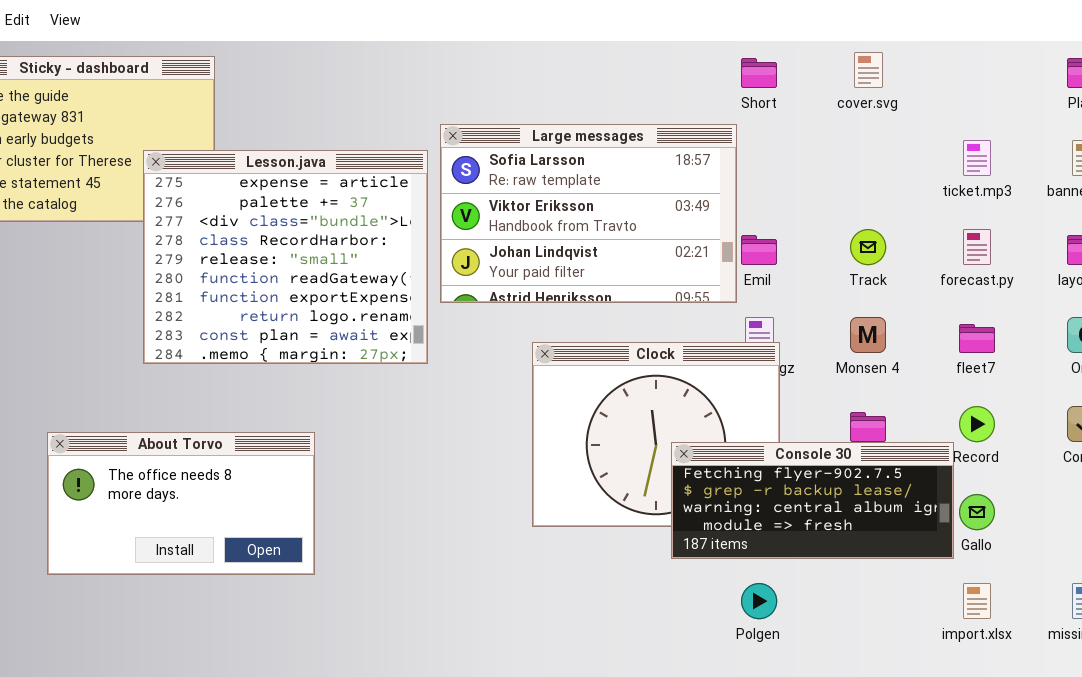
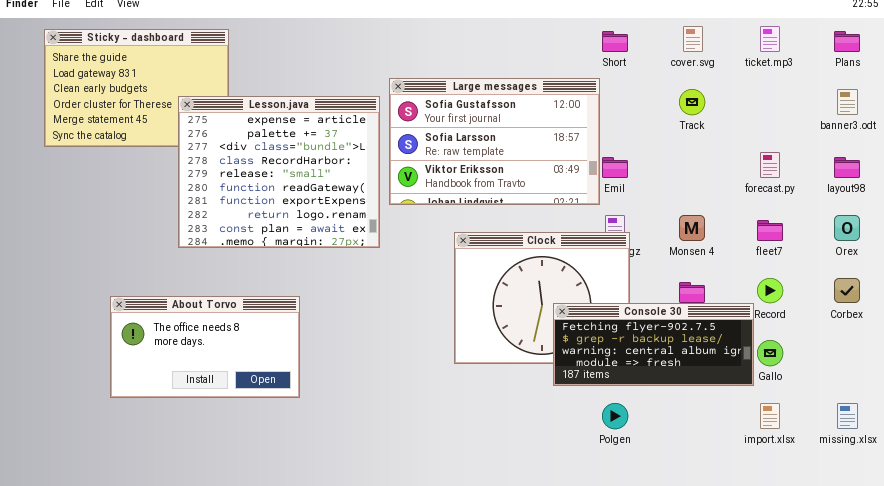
Large messages: [440,124,737,303] -> [389,78,600,205], scrolled up 1 row
ticket.mp3: [963,140,991,176] -> [760,26,780,52], moved
Track: [850,229,886,265] -> [679,89,705,115], moved

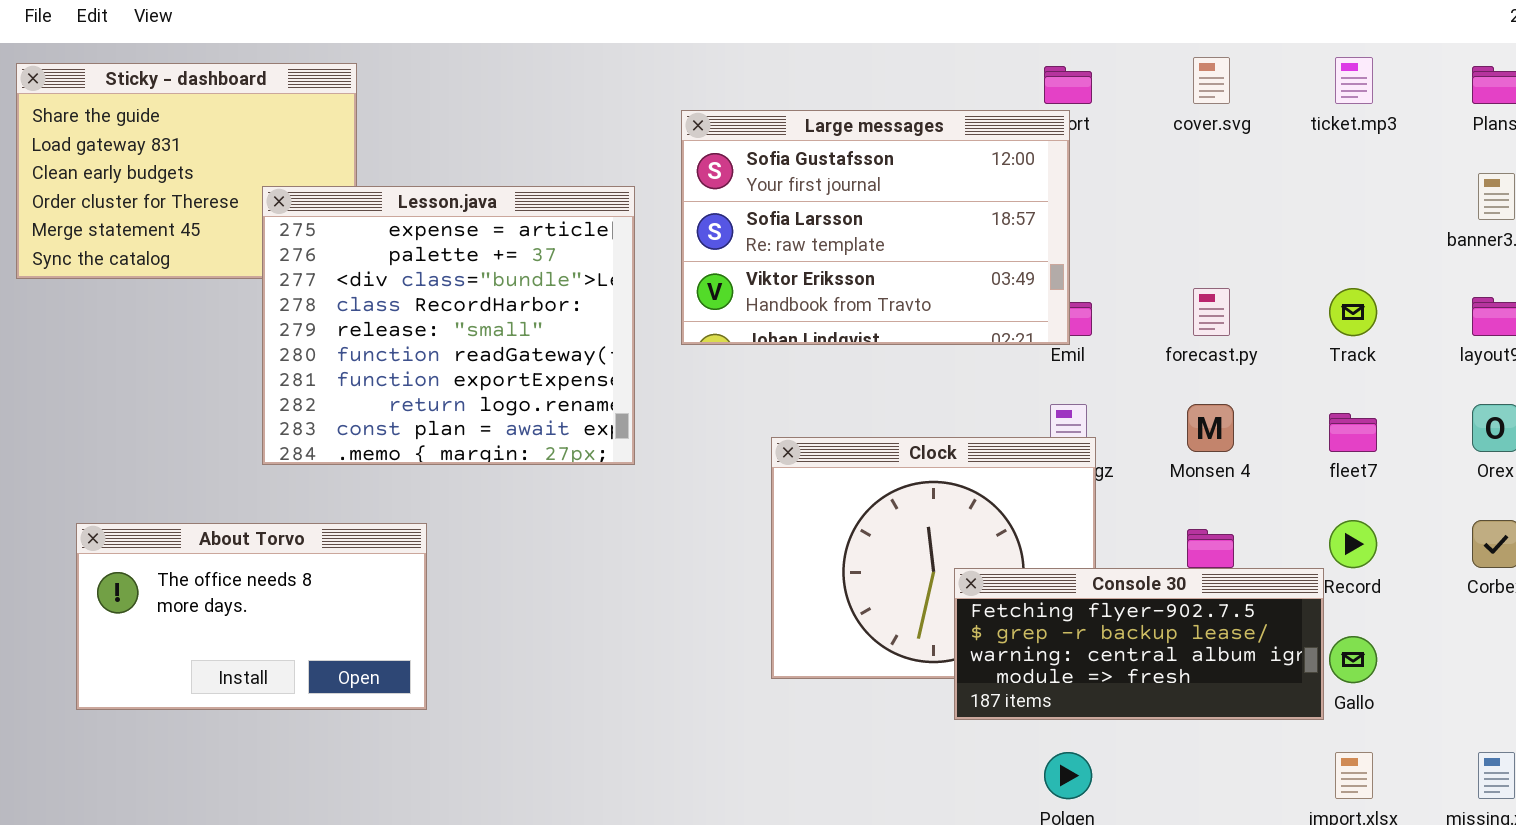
Large messages: [389,78,600,205] -> [681,110,1070,345], moved
Track: [679,89,705,115] -> [1329,288,1377,336], moved
forecast.py: [760,152,780,178] -> [1193,288,1230,336], moved
About Torvo: [110,296,300,398] -> [76,523,427,710], moved

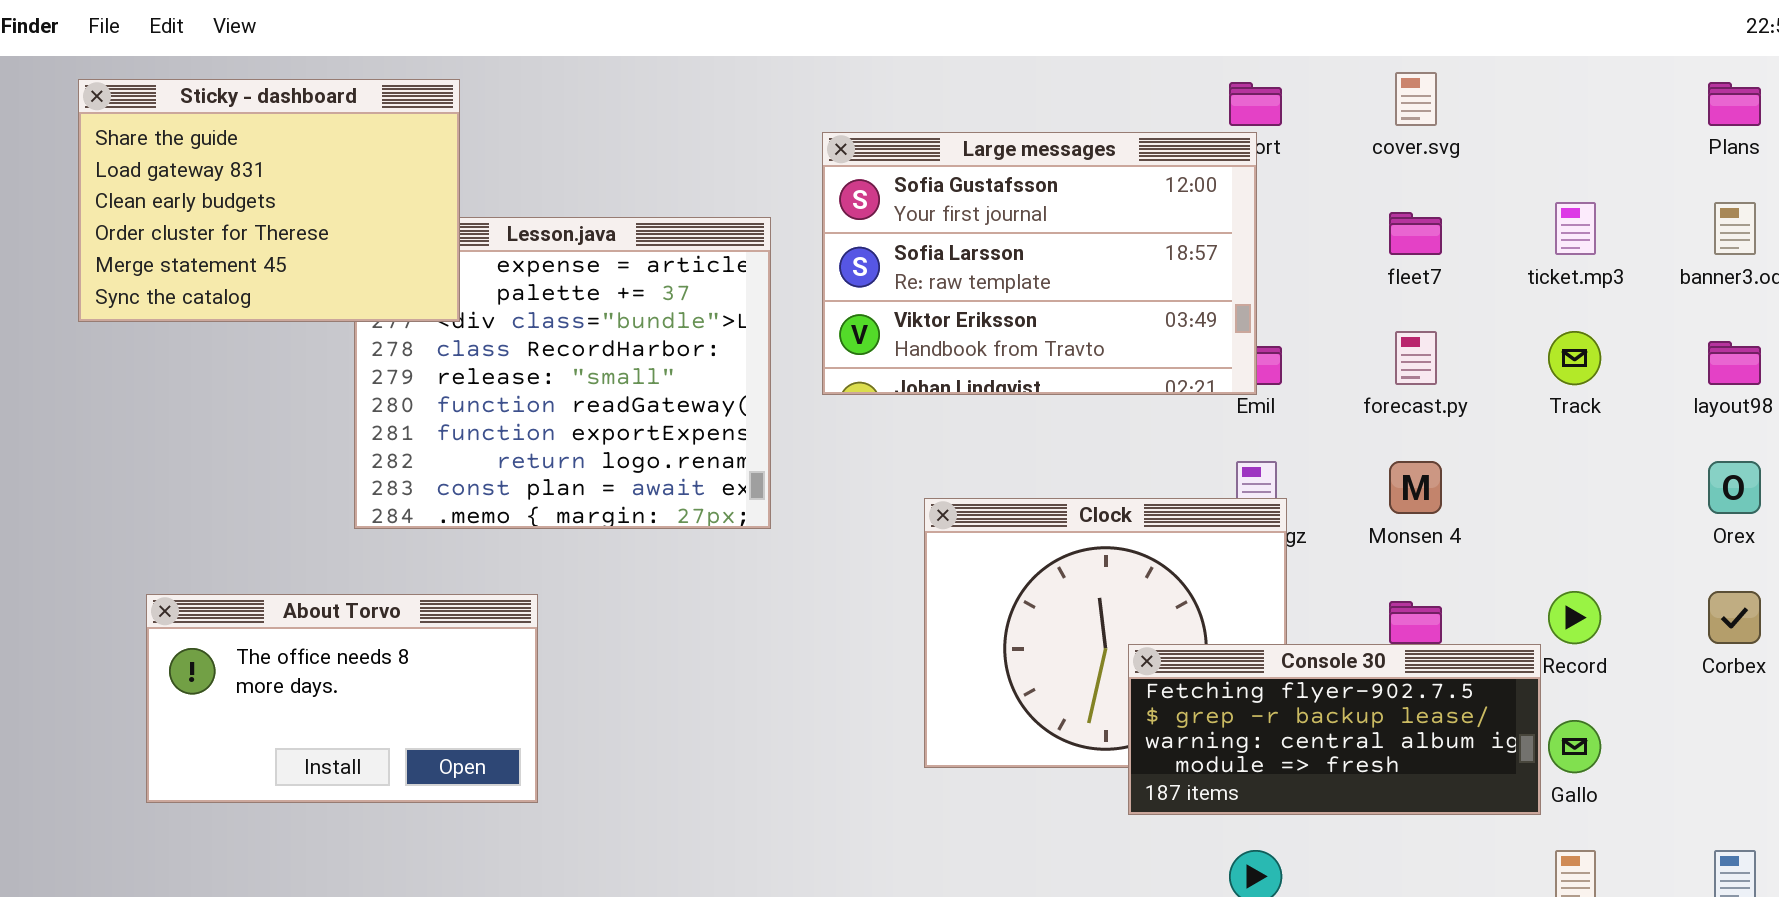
ticket.mp3: [1335,57,1373,104] -> [1555,202,1596,255], moved
Sticky - dashboard: [16,63,357,279] -> [78,79,460,322], raised
fleet7: [1329,413,1377,452] -> [1389,212,1442,255], moved

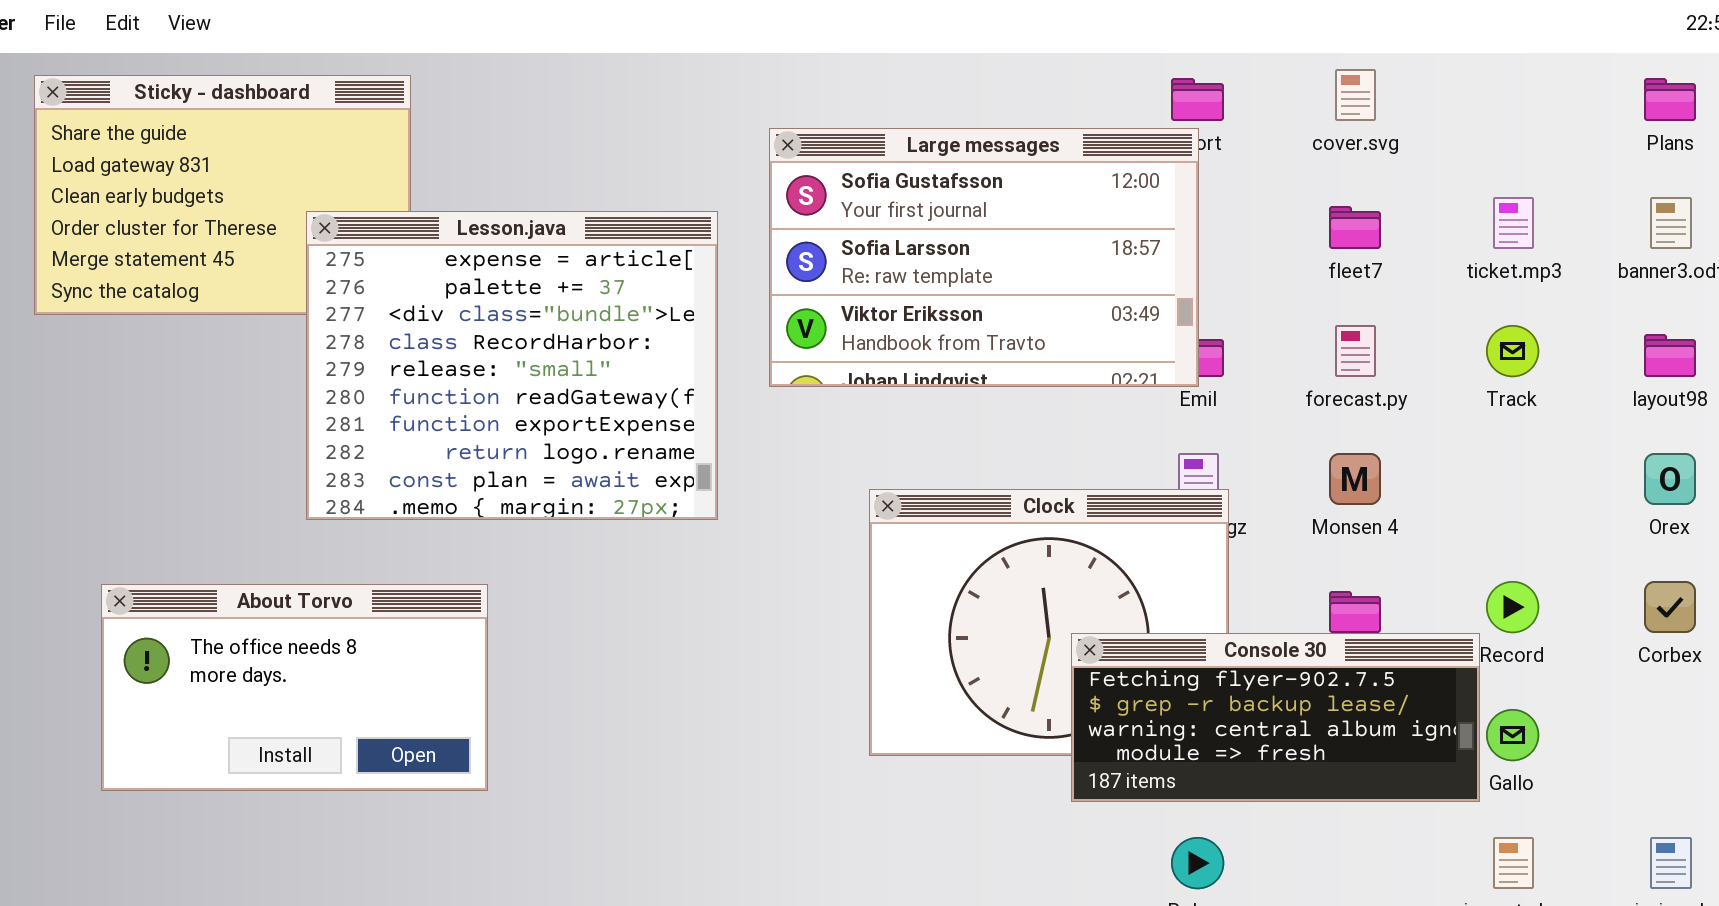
Lesson.java: [354,217,771,529] -> [306,211,718,520], raised

